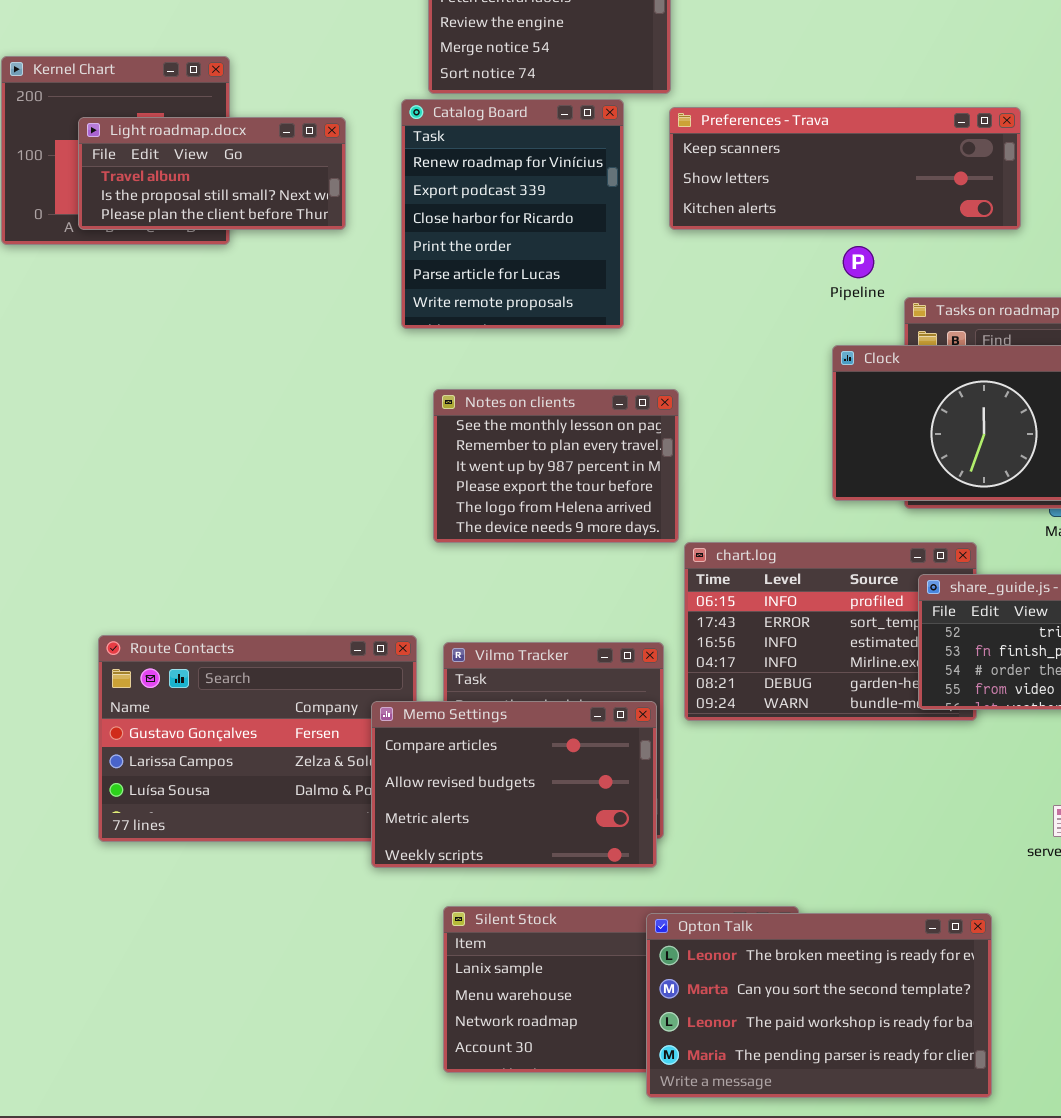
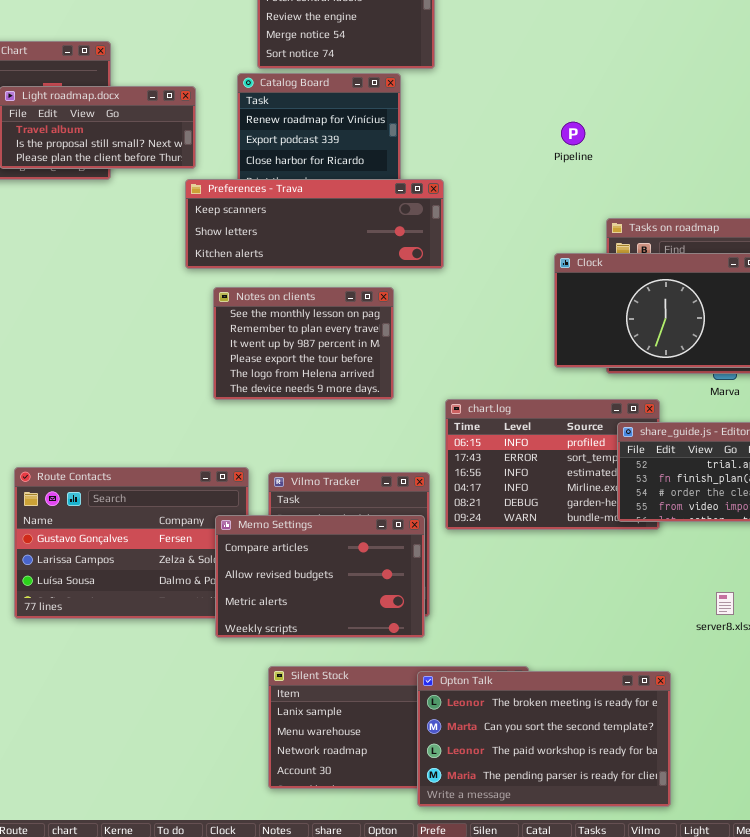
Preferences - Trava: [669,107,1021,230] -> [185,179,444,269], moved
Pipeline: [843,246,874,278] -> [561,122,585,145], moved
Notes on clients: [433,389,679,543] -> [213,287,394,400], moved

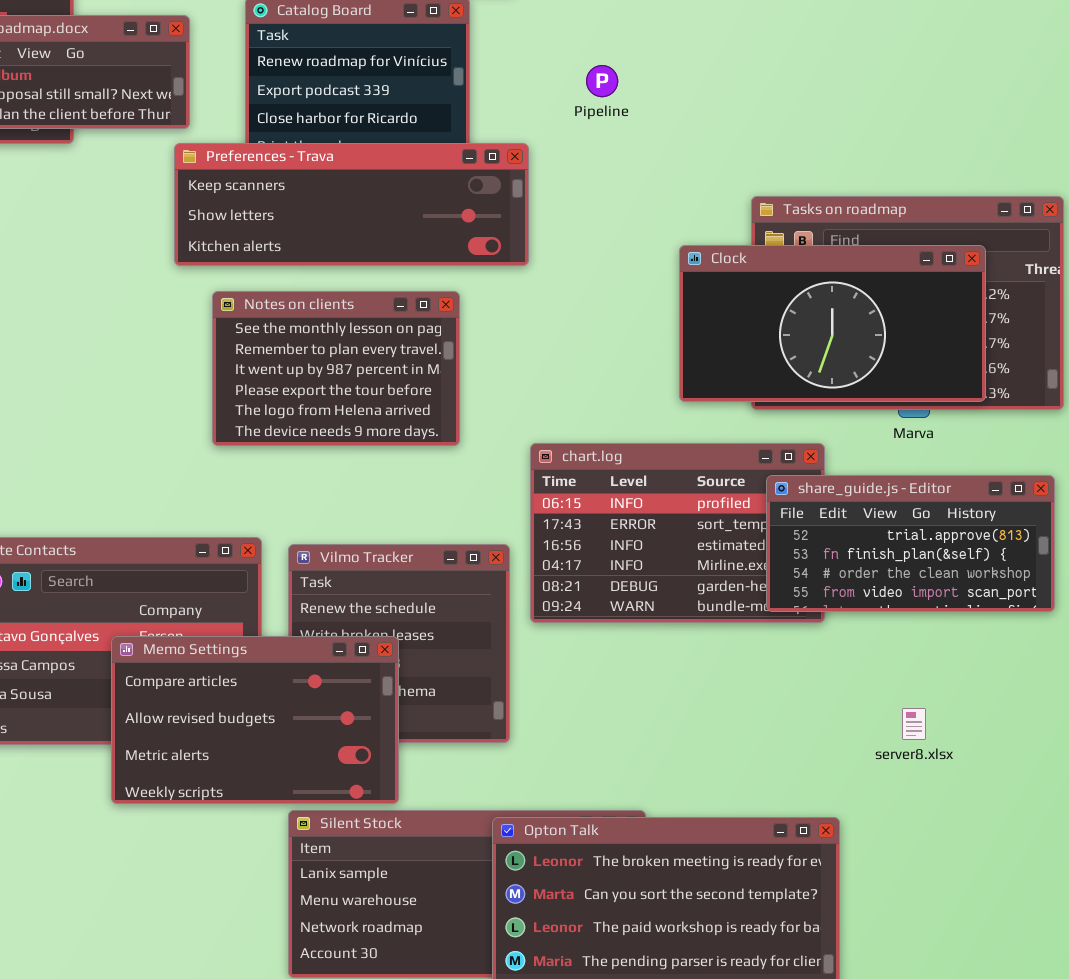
Pipeline: [561,122,585,145] -> [586,65,618,97], moved
Memo Settings: [215,515,425,638] -> [111,636,399,804], moved

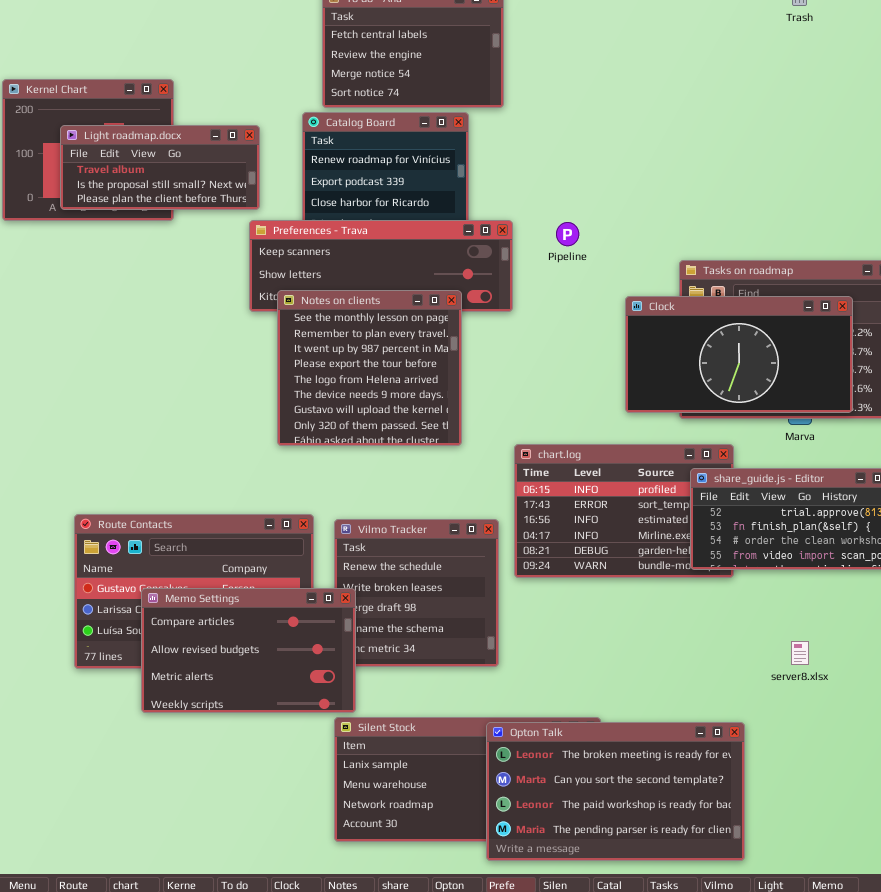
Pipeline: [586,65,618,97] -> [556,222,579,246], moved
Notes on clients: [212,291,460,446] -> [277,290,462,446], resized
Memo Settings: [111,636,399,804] -> [141,588,356,713], moved

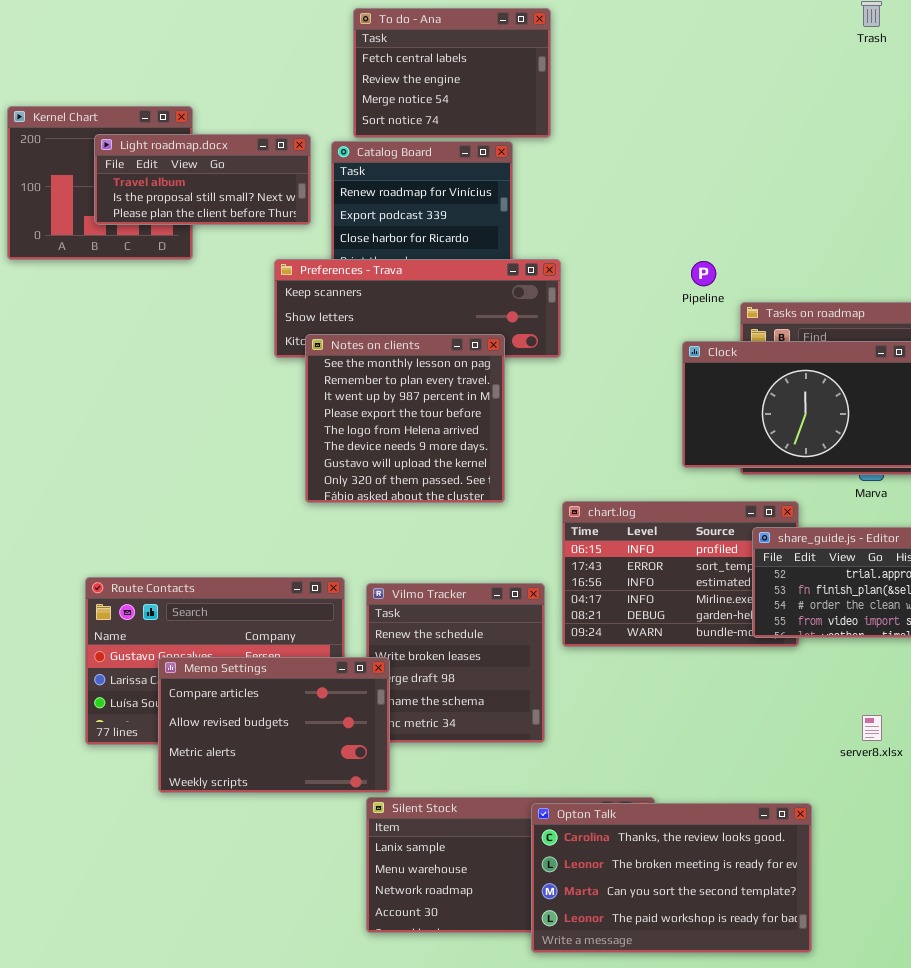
Light roadmap.docx: [60,125,260,210] -> [94,134,311,225], moved
Pipeline: [556,222,579,246] -> [691,261,716,286], moved
Opton Talk: [486,722,745,861] -> [531,803,812,953], scrolled up 1 row

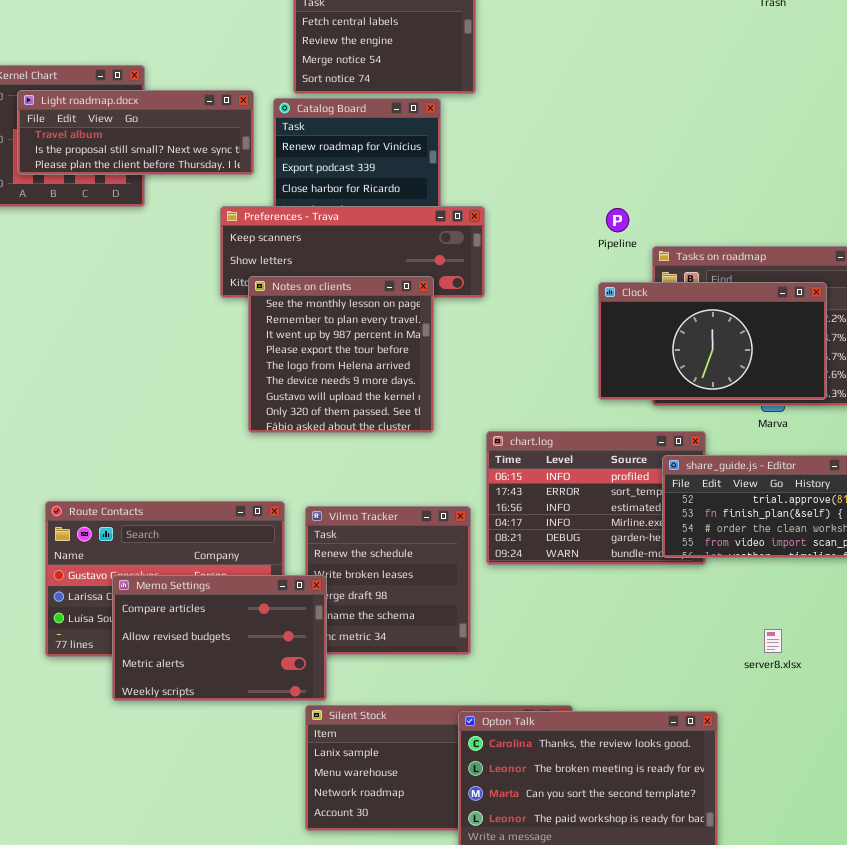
Light roadmap.docx: [94,134,311,225] -> [17,90,254,175], resized

